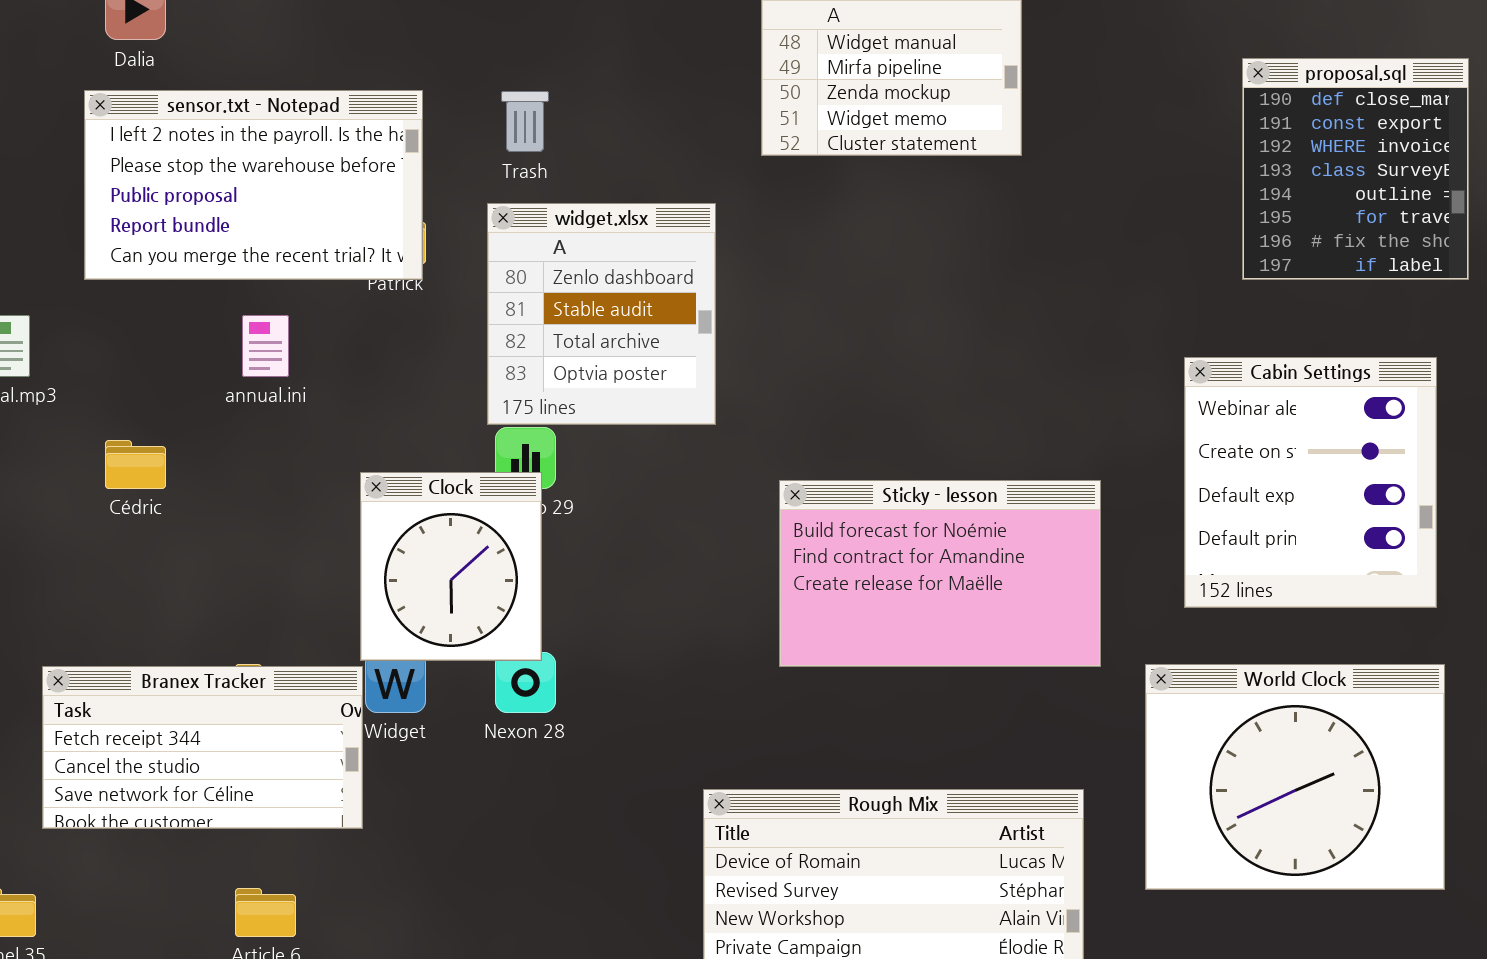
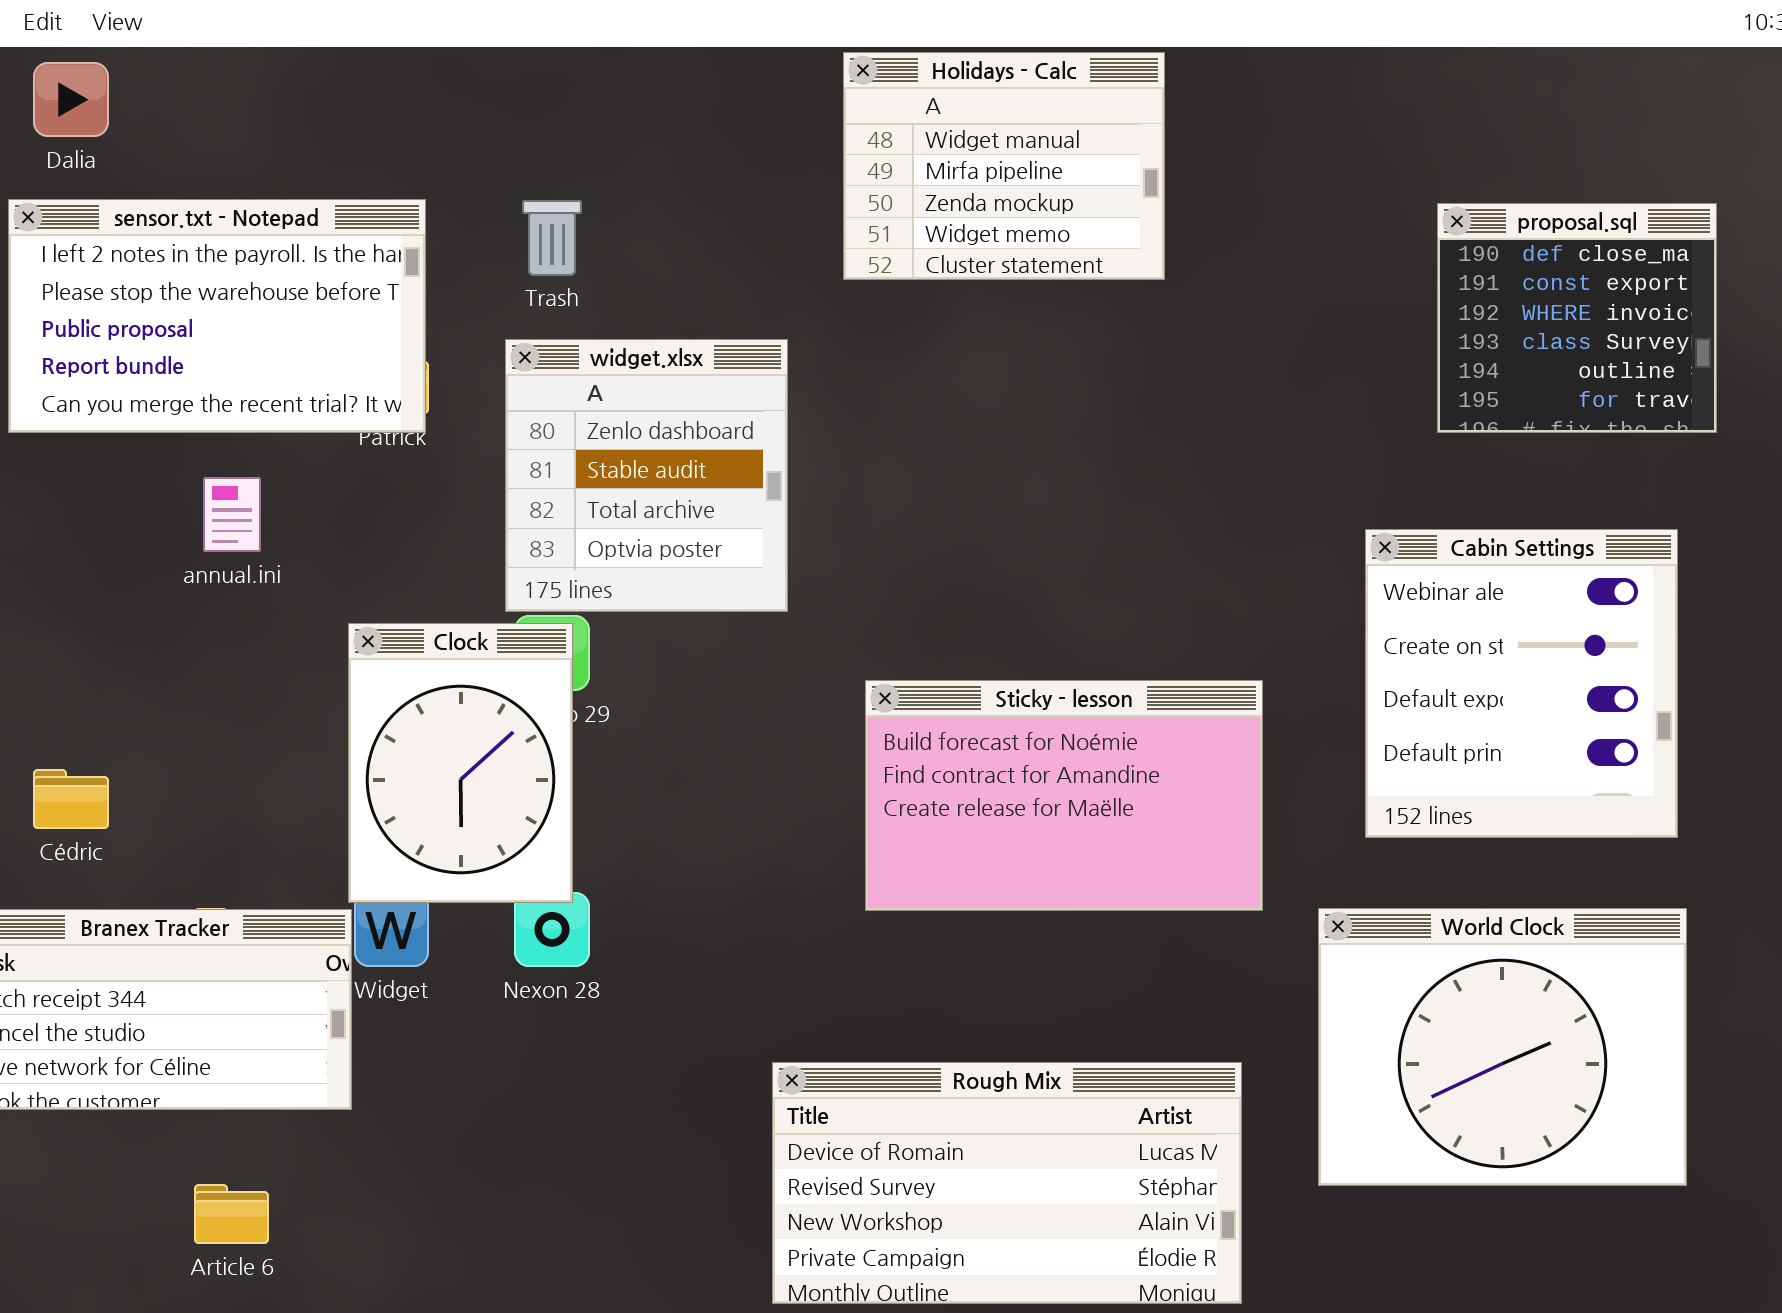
proposal.sql: [1242,58,1469,280] -> [1437,203,1717,433], resized
Cédric: [105,440,166,489] -> [33,769,109,829], moved
Clock: [360,472,542,661] -> [348,623,573,903], resized

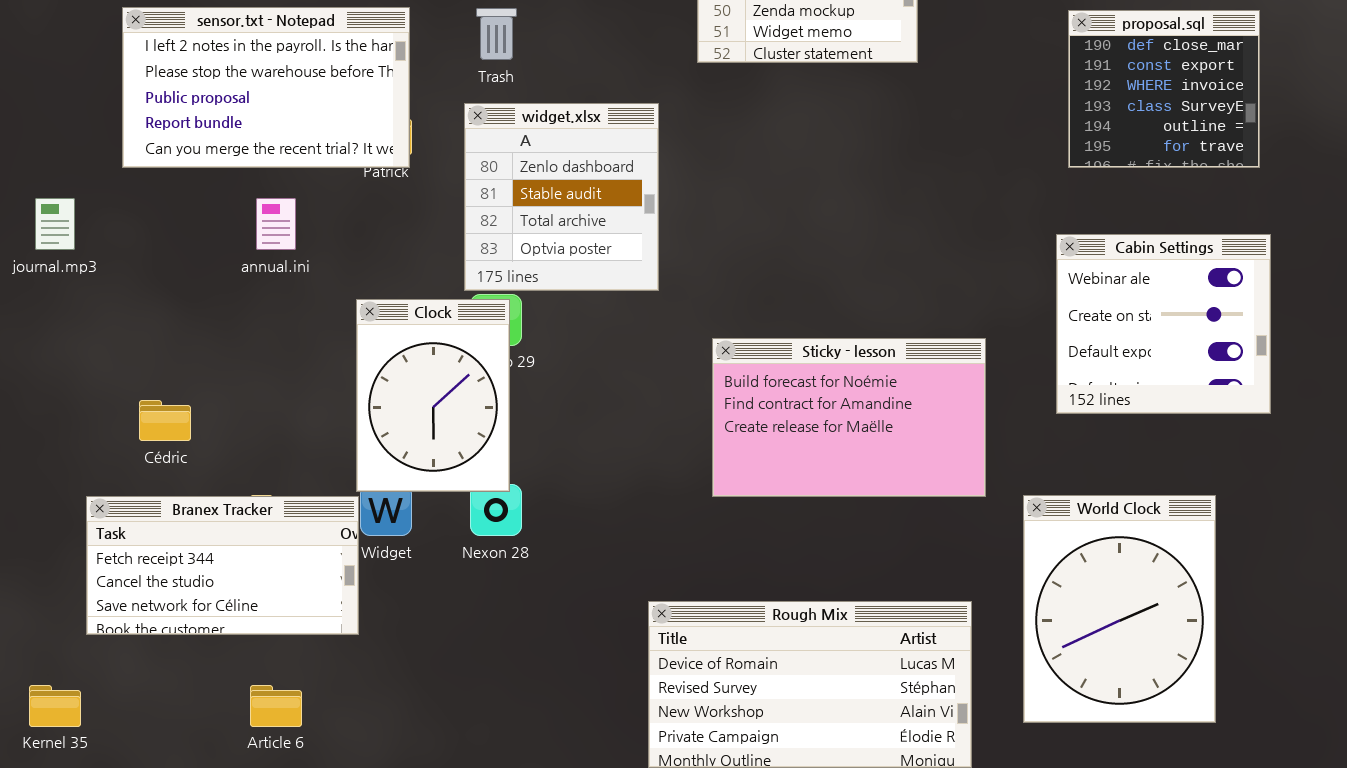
proposal.sql: [1437,203,1717,433] -> [1068,10,1260,168], moved
Cabin Settings: [1365,529,1678,838] -> [1056,234,1271,414], resized
World Clock: [1318,908,1687,1186] -> [1023,495,1216,723], resized

